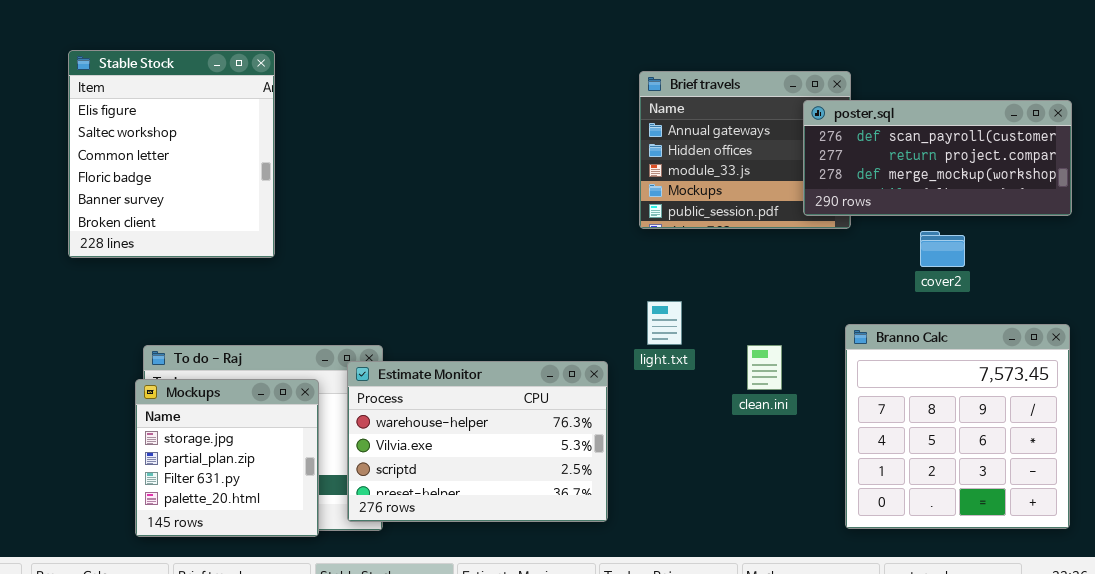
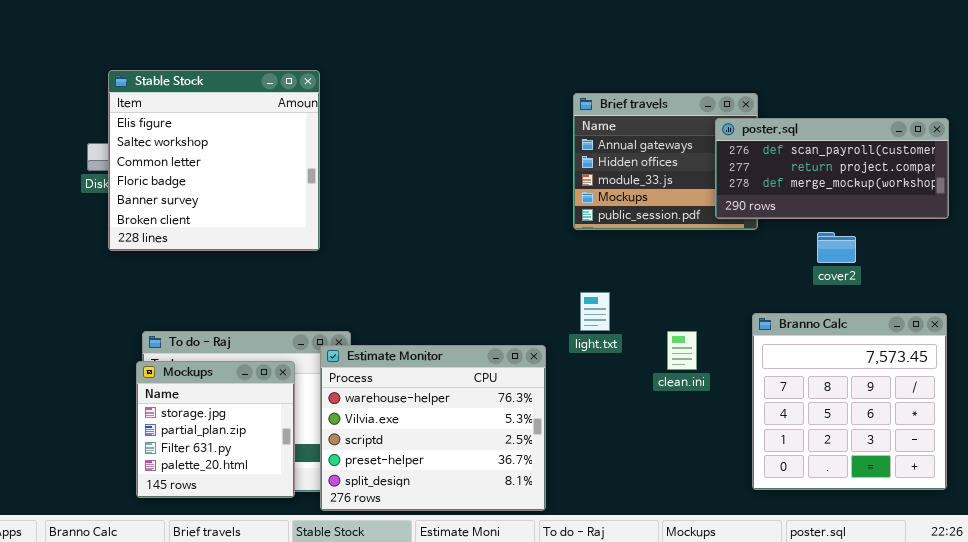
Stable Stock: [68,50,275,258] -> [108,70,320,251], moved, resized
Estimate Monitor: [347,361,608,522] -> [320,345,546,511], resized

